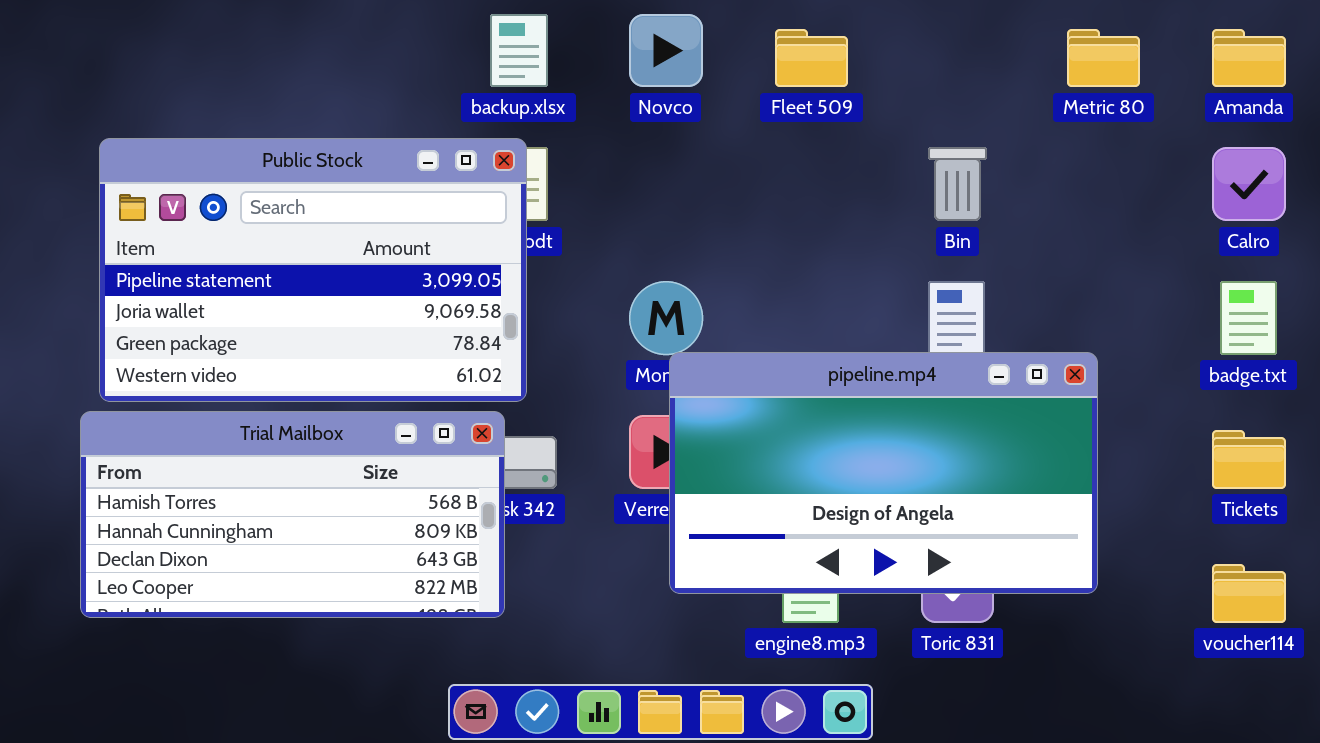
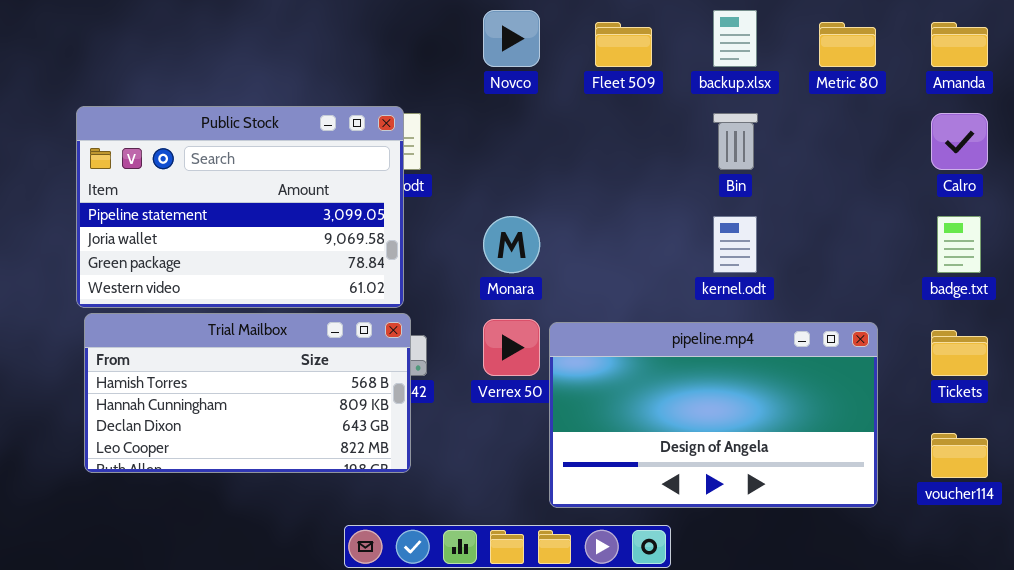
backup.xlsx: [490,14,548,87] -> [713,10,757,67], moved
pipeline.mp4: [669,352,1098,594] -> [549,322,878,508], moved
Trial Mailbox: [80,411,505,618] -> [84,313,411,473], moved

